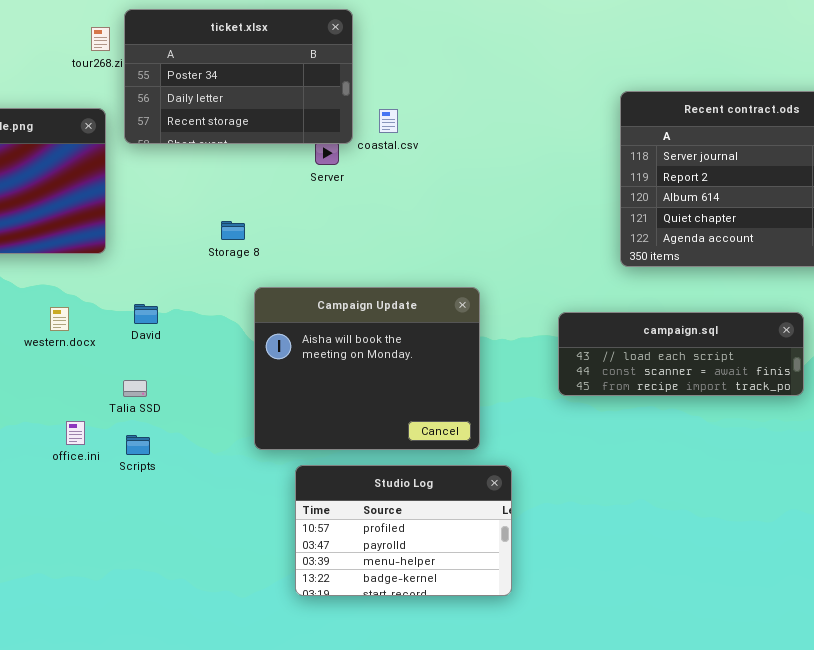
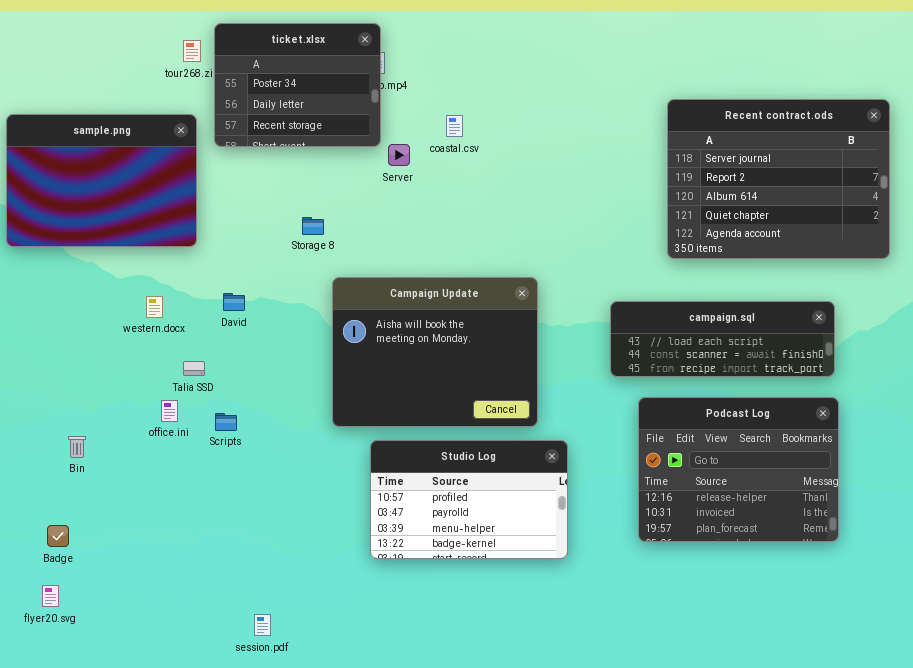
ticket.xlsx: [124,9,353,144] -> [214,23,381,147], resized
Talia SSD: [123,380,147,397] -> [183,361,205,376], moved
Podcast Log: none -> [638,397,839,542], opened

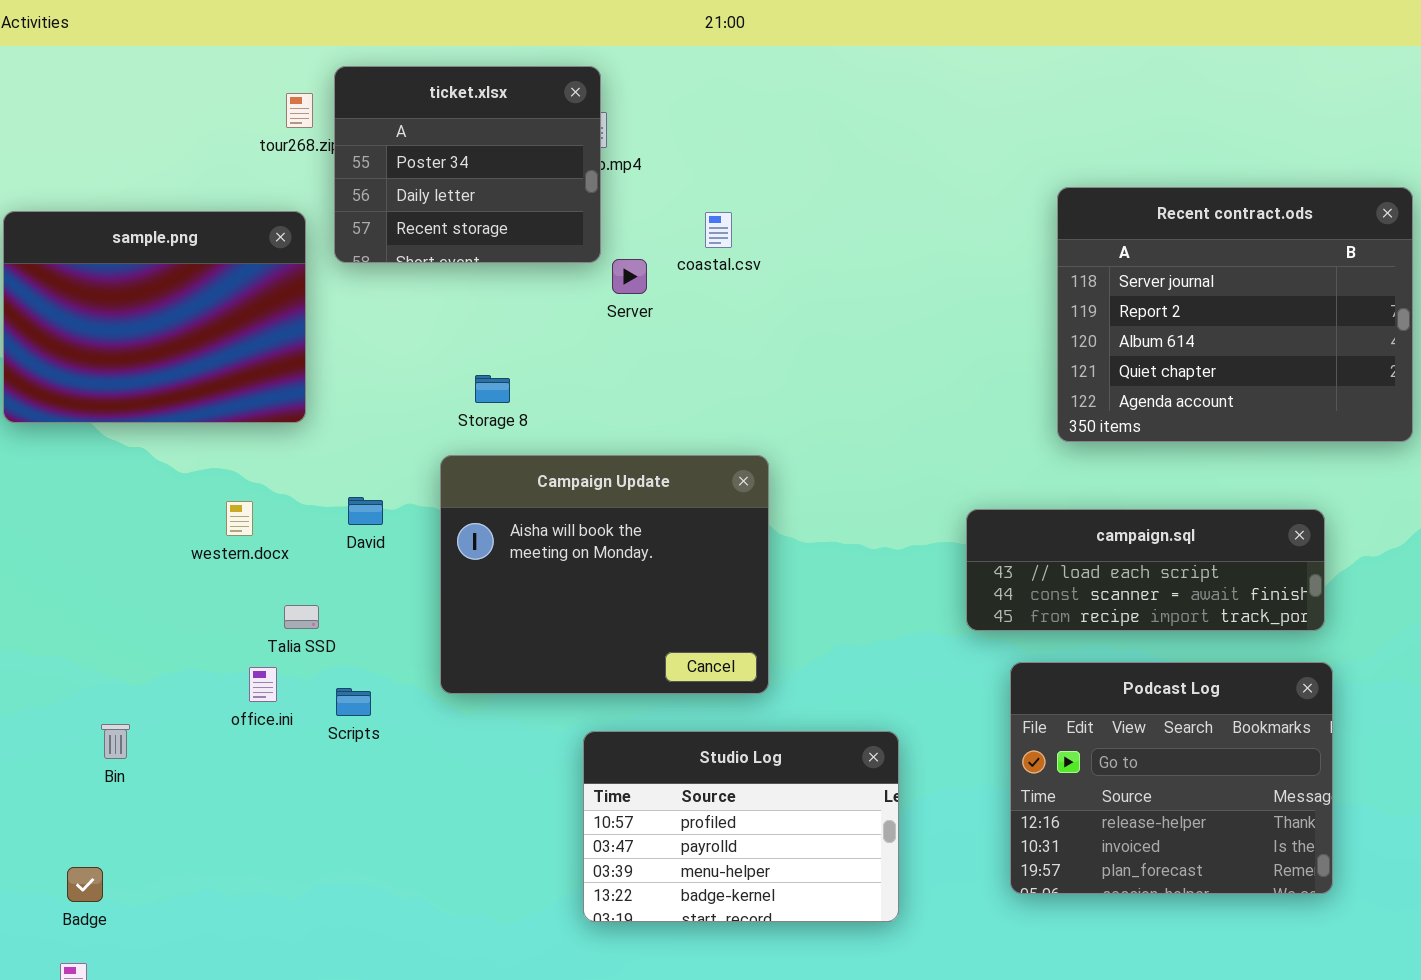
Campaign Update: [332,277,538,427] -> [440,455,769,694], moved

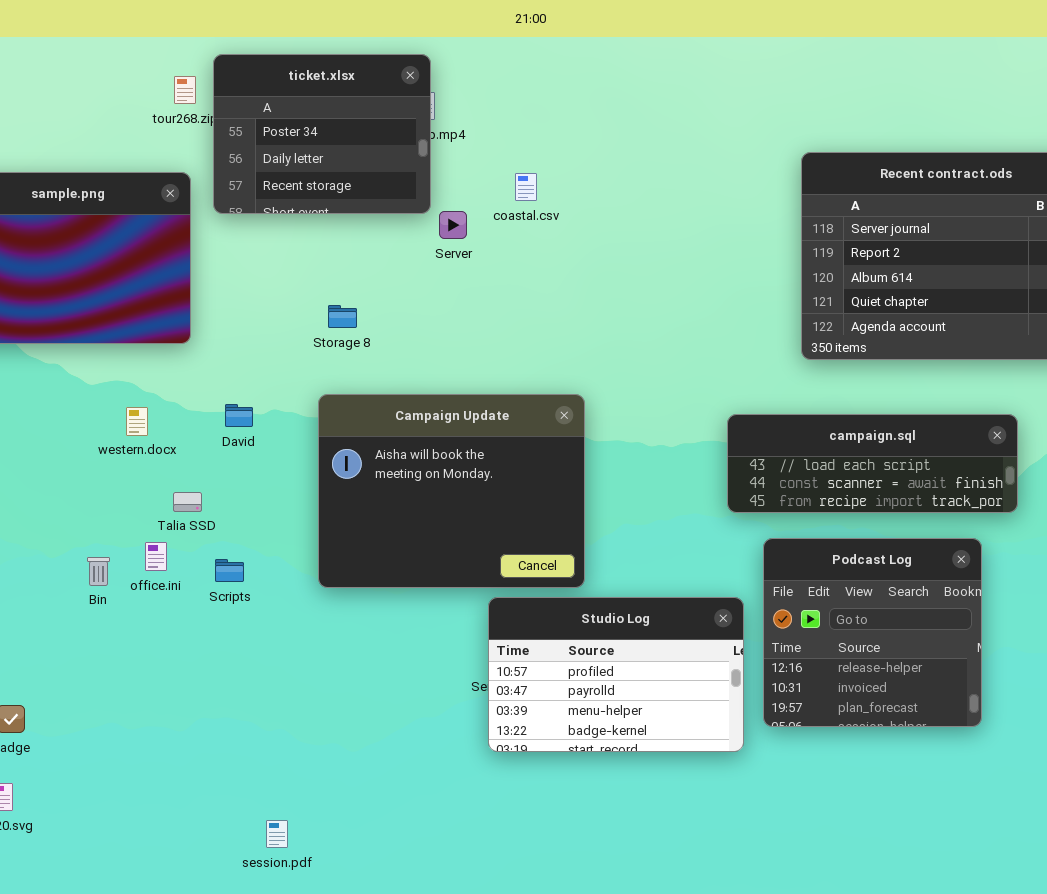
Campaign Update: [440,455,769,694] -> [318,394,585,588], moved
Podcast Log: [1010,662,1333,894] -> [763,538,982,727], resized
Bin: [101,724,130,759] -> [87,557,110,586], moved
Studio Log: [583,731,899,922] -> [488,597,744,752], moved

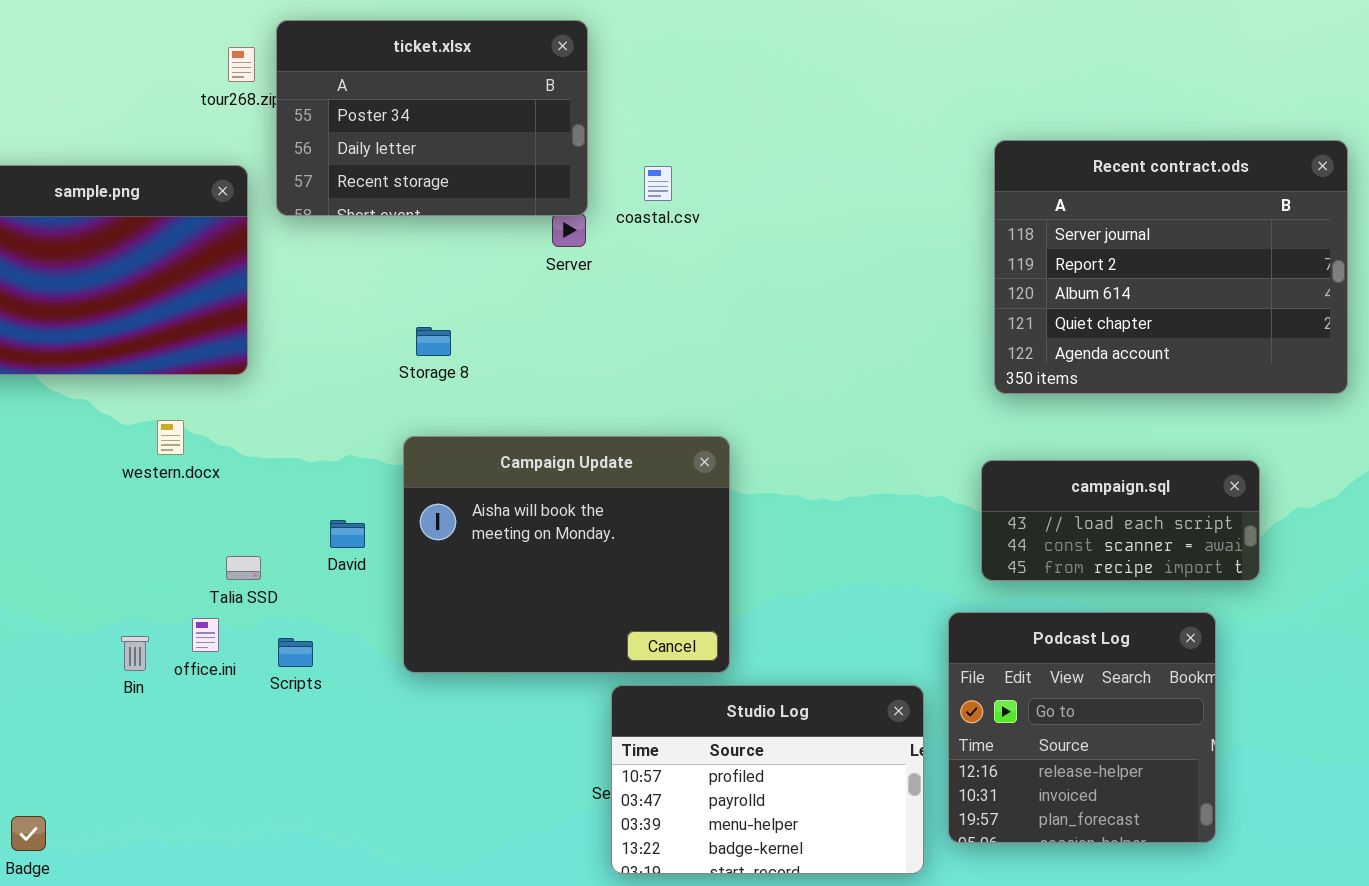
ticket.xlsx: [213,54,431,214] -> [276,20,588,216], resized
David: [225,404,253,427] -> [330,520,365,548], moved
western.docx: [126,407,148,436] -> [157,420,184,455], moved
campaign.sql: [727,414,1018,513] -> [981,460,1260,581], resized

